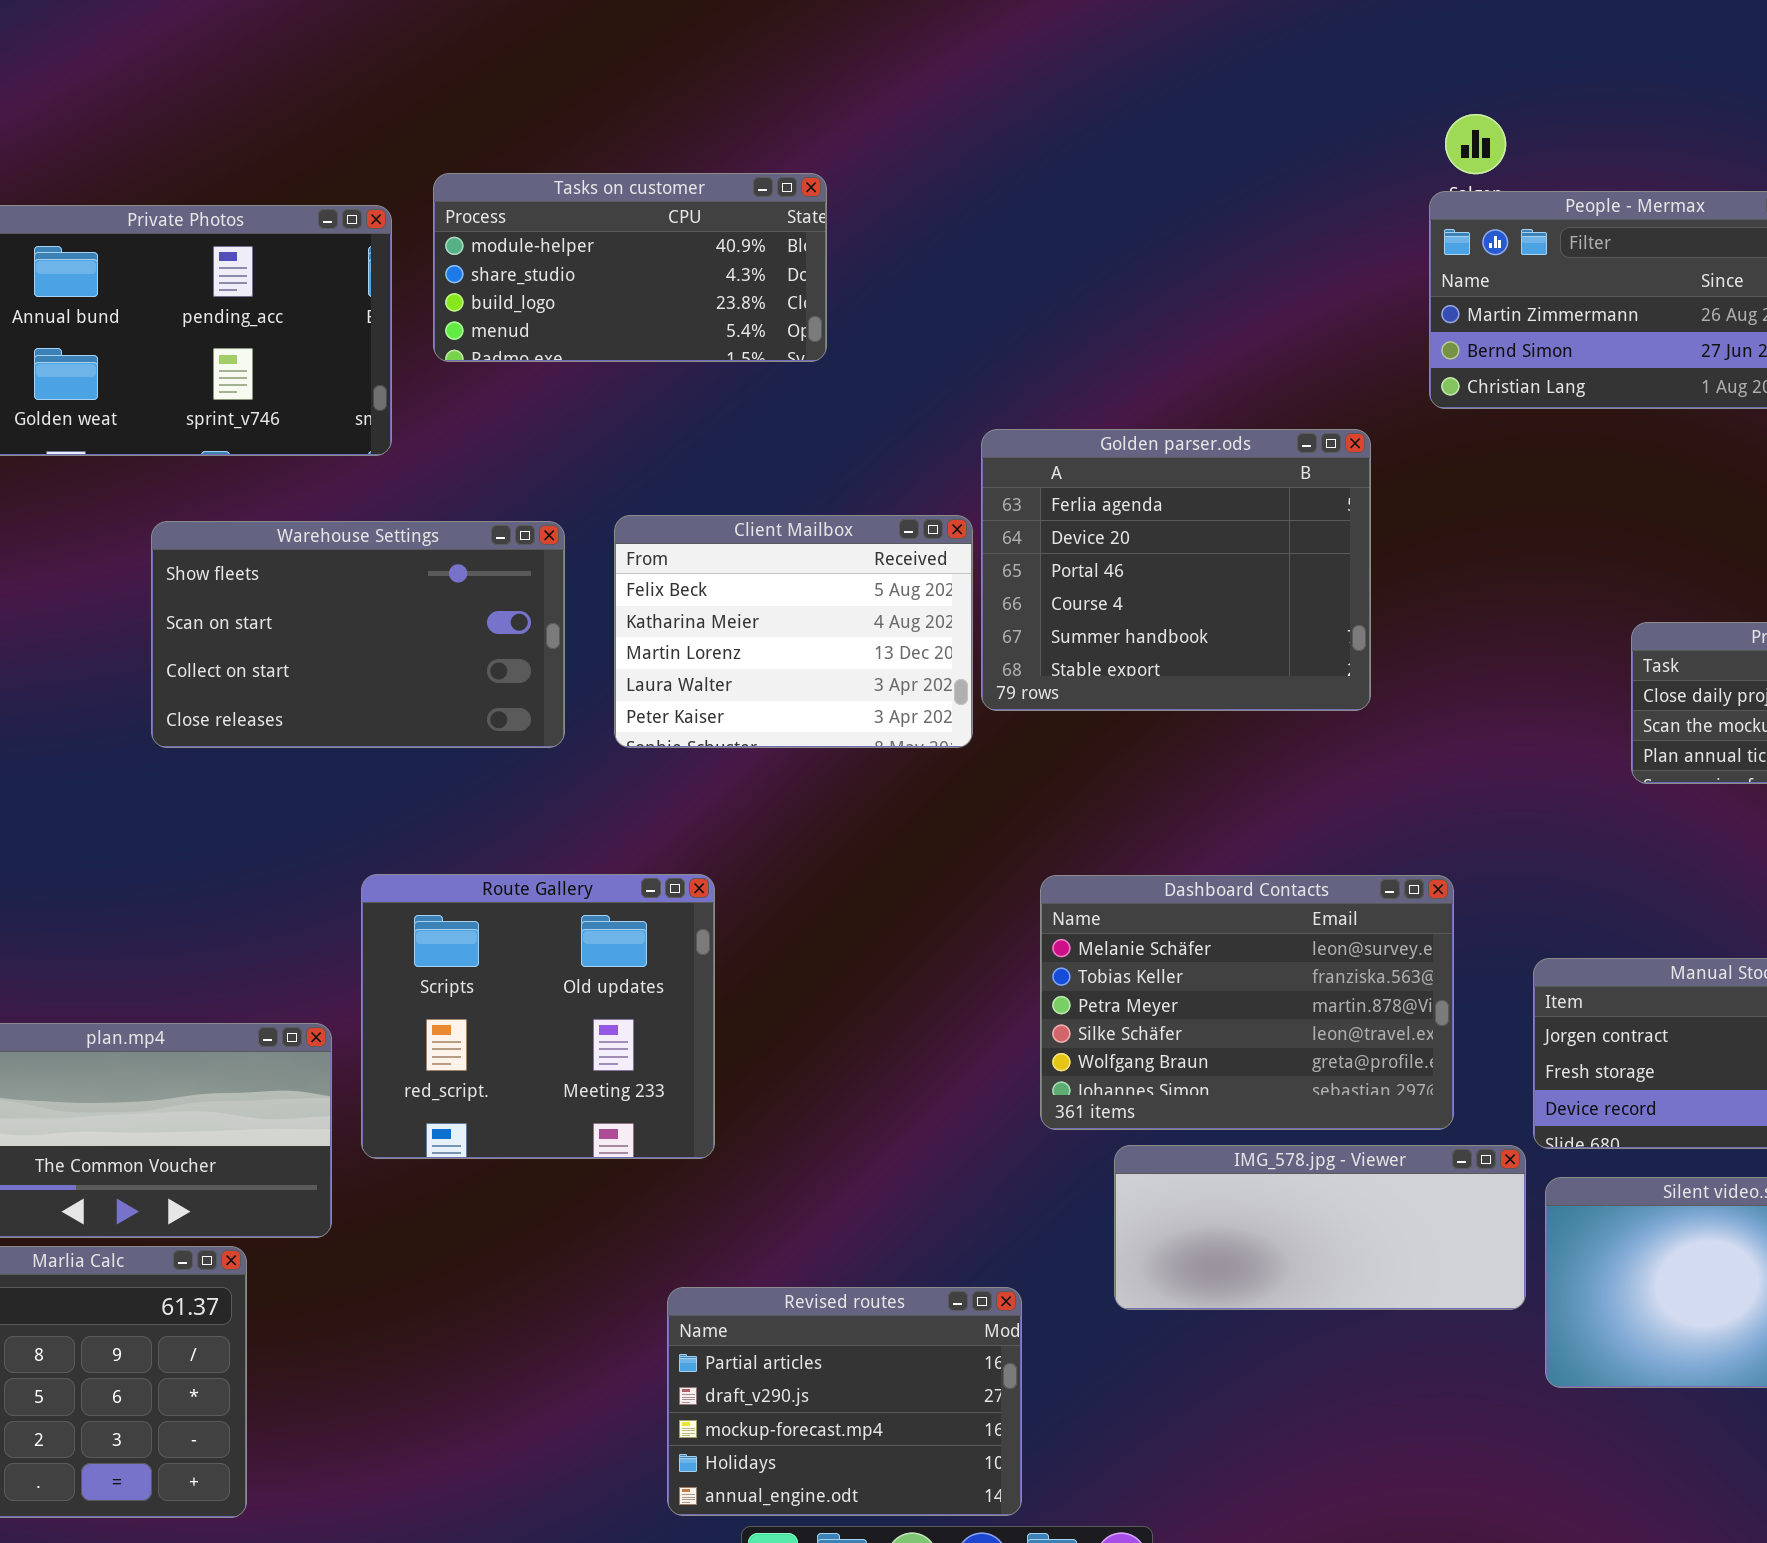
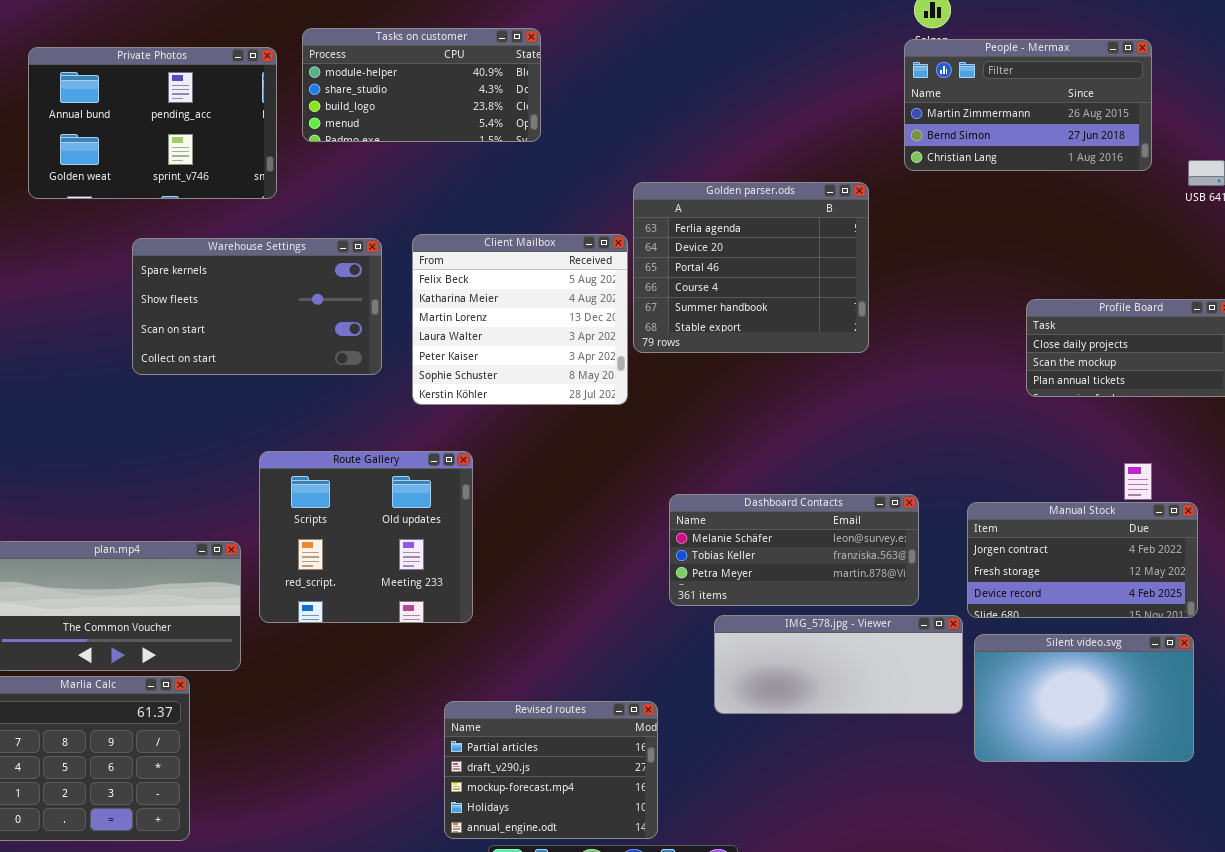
Client Mailbox: [614,515,973,748] -> [412,234,628,405], resized
Warehouse Settings: [151,521,565,748] -> [132,238,382,375], scrolled up 1 row
Dashboard Contacts: [1040,875,1454,1130] -> [669,494,919,606], resized

